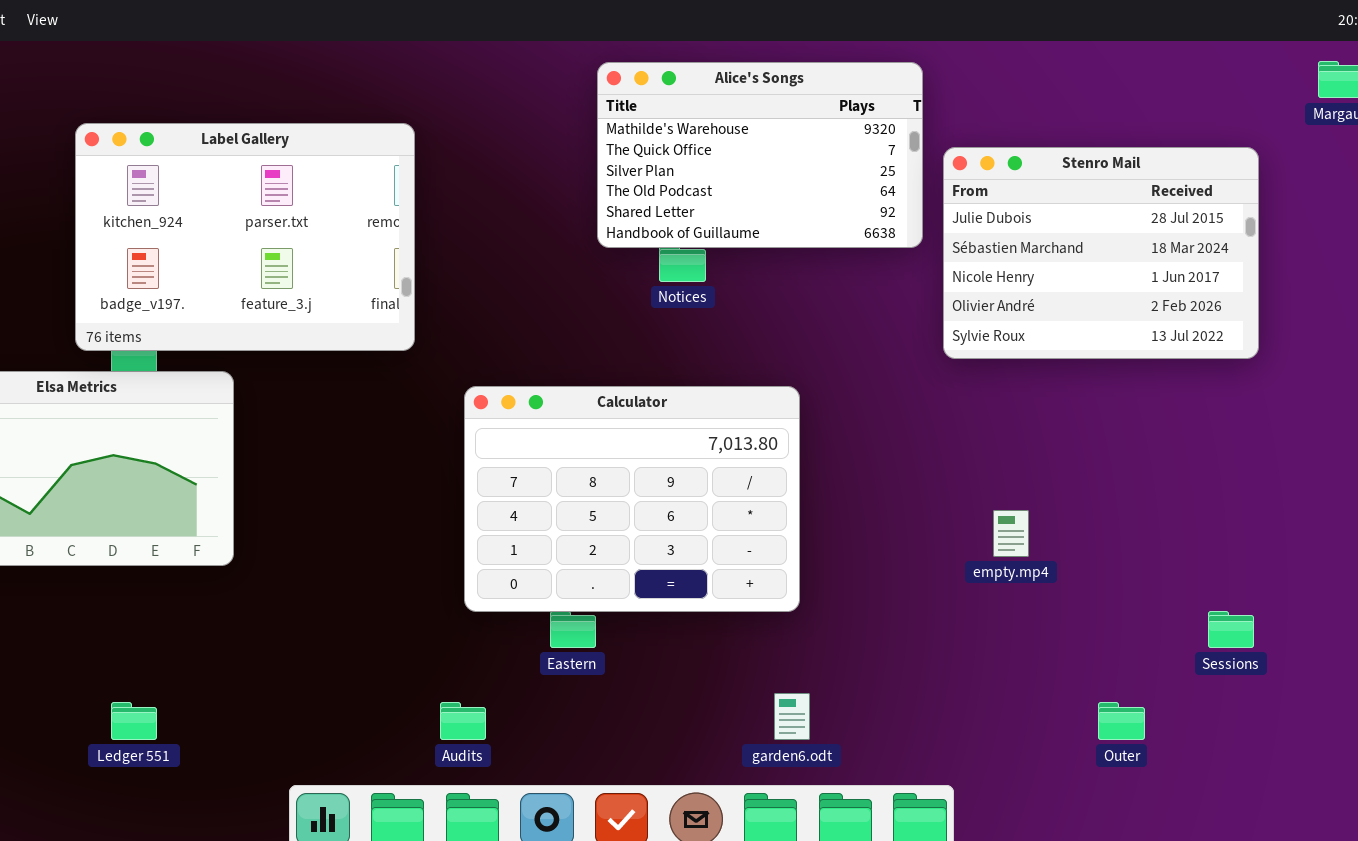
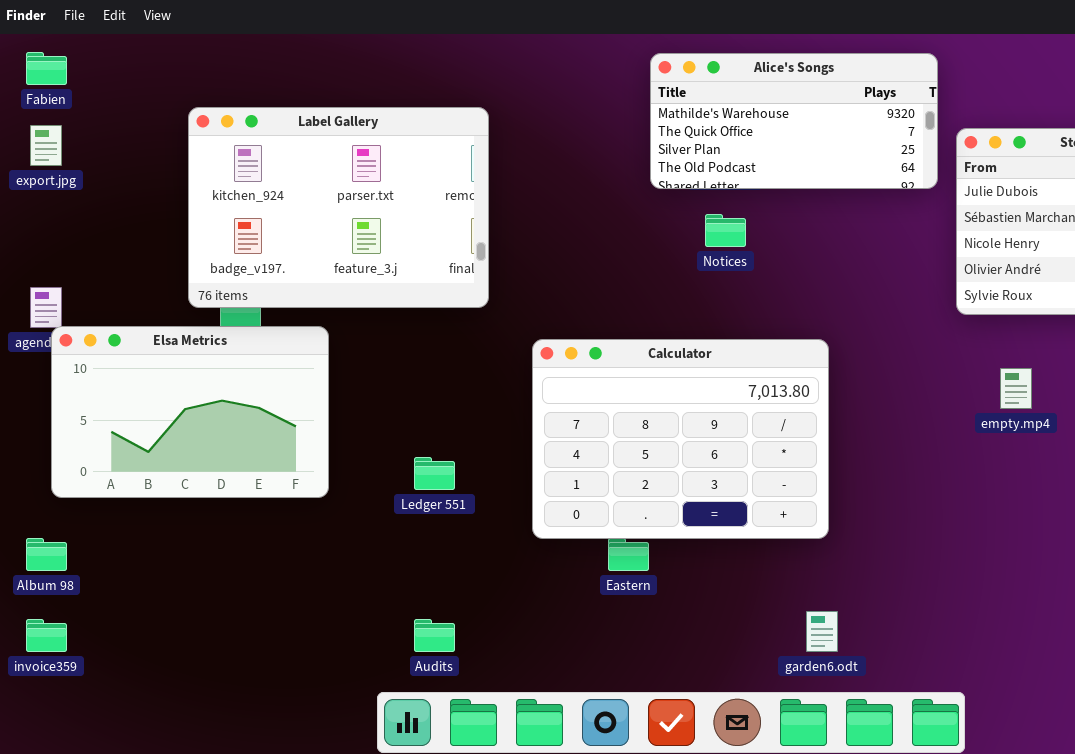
Alice's Songs: [597,62,923,248] -> [650,53,938,189], resized
empty.mp4: [993,510,1029,557] -> [1000,368,1032,409], moved
Ledger 551: [111,702,157,740] -> [414,457,455,490], moved
Audits: [440,702,486,740] -> [414,619,455,652], moved

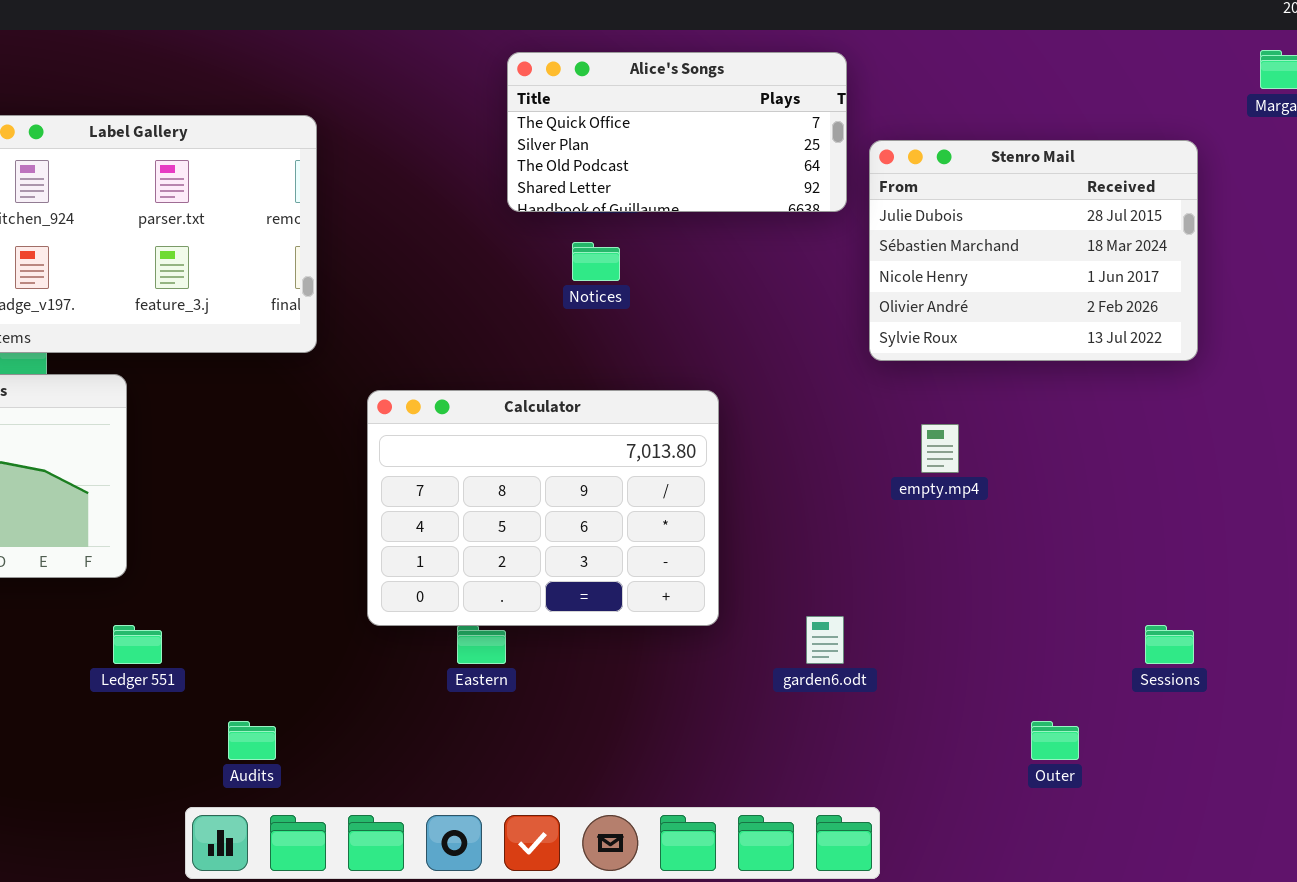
Alice's Songs: [650,53,938,189] -> [507,52,847,212], scrolled down 1 row
Ledger 551: [414,457,455,490] -> [113,625,162,664], moved
garden6.odt: [806,611,838,652] -> [806,616,844,664], moved

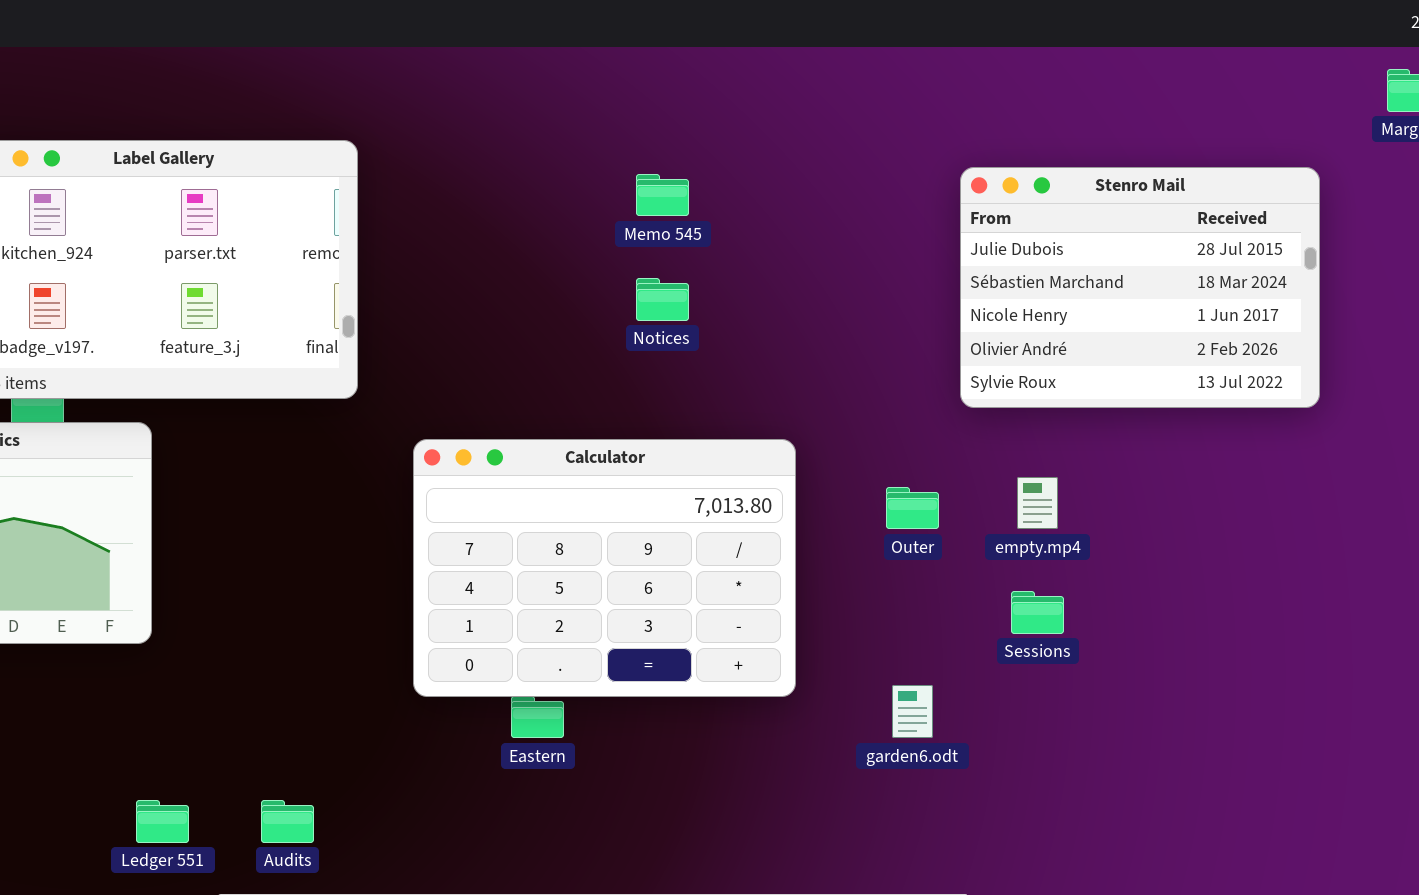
Alice's Songs: [507,52,847,212] -> none, closed
Ledger 551: [113,625,162,664] -> [136,800,189,843], moved
Sessions: [1145,625,1194,664] -> [1011,591,1064,634], moved
Outer: [1031,721,1079,760] -> [886,487,939,529], moved

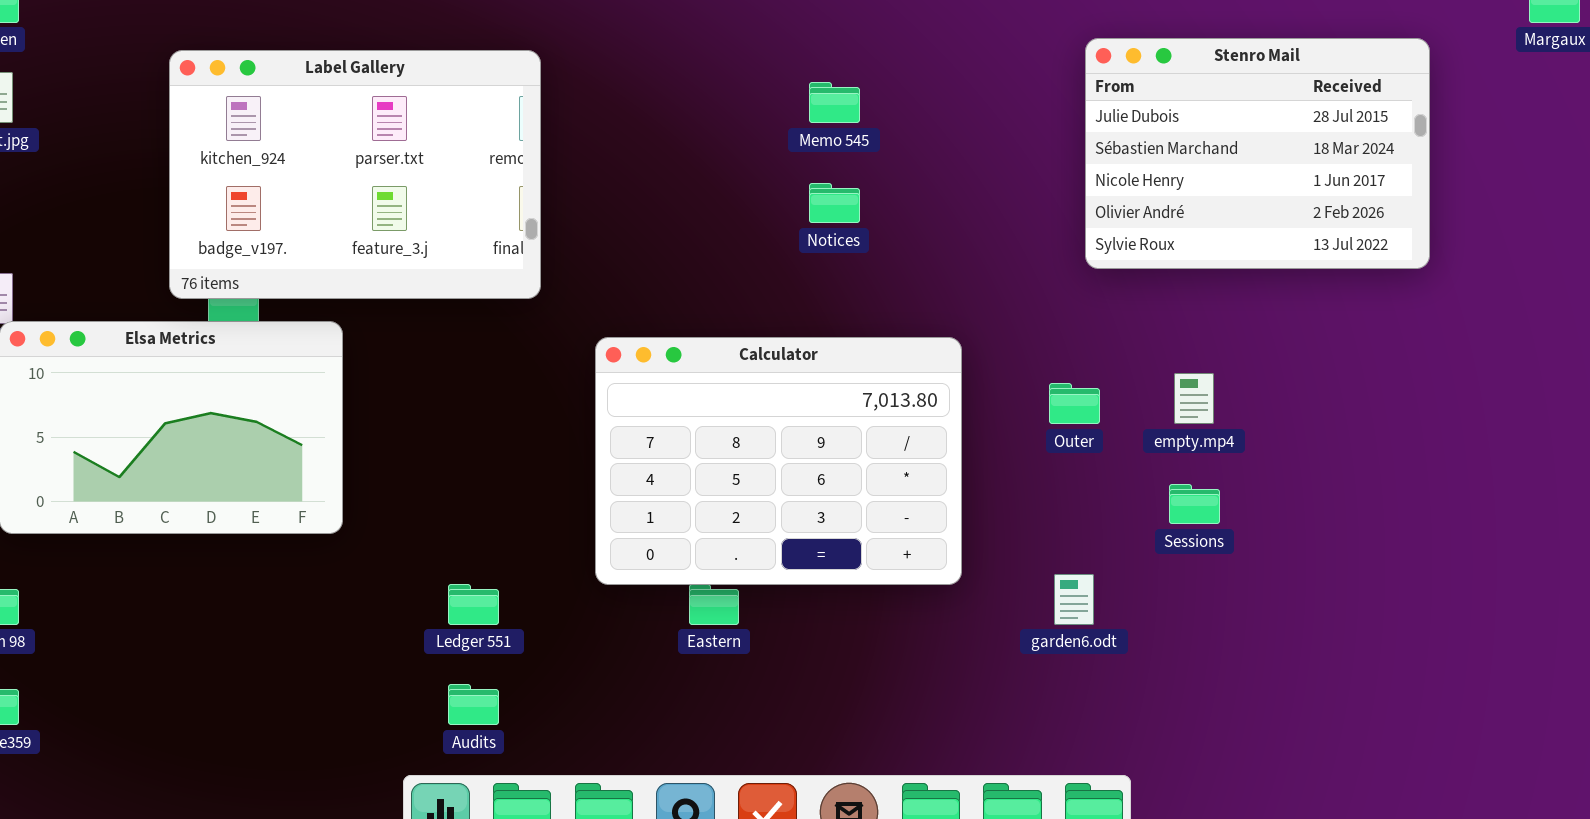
Stenro Mail: [960,167,1320,408] -> [1085,38,1430,269], moved
Ledger 551: [136,800,189,843] -> [448,584,499,625], moved

